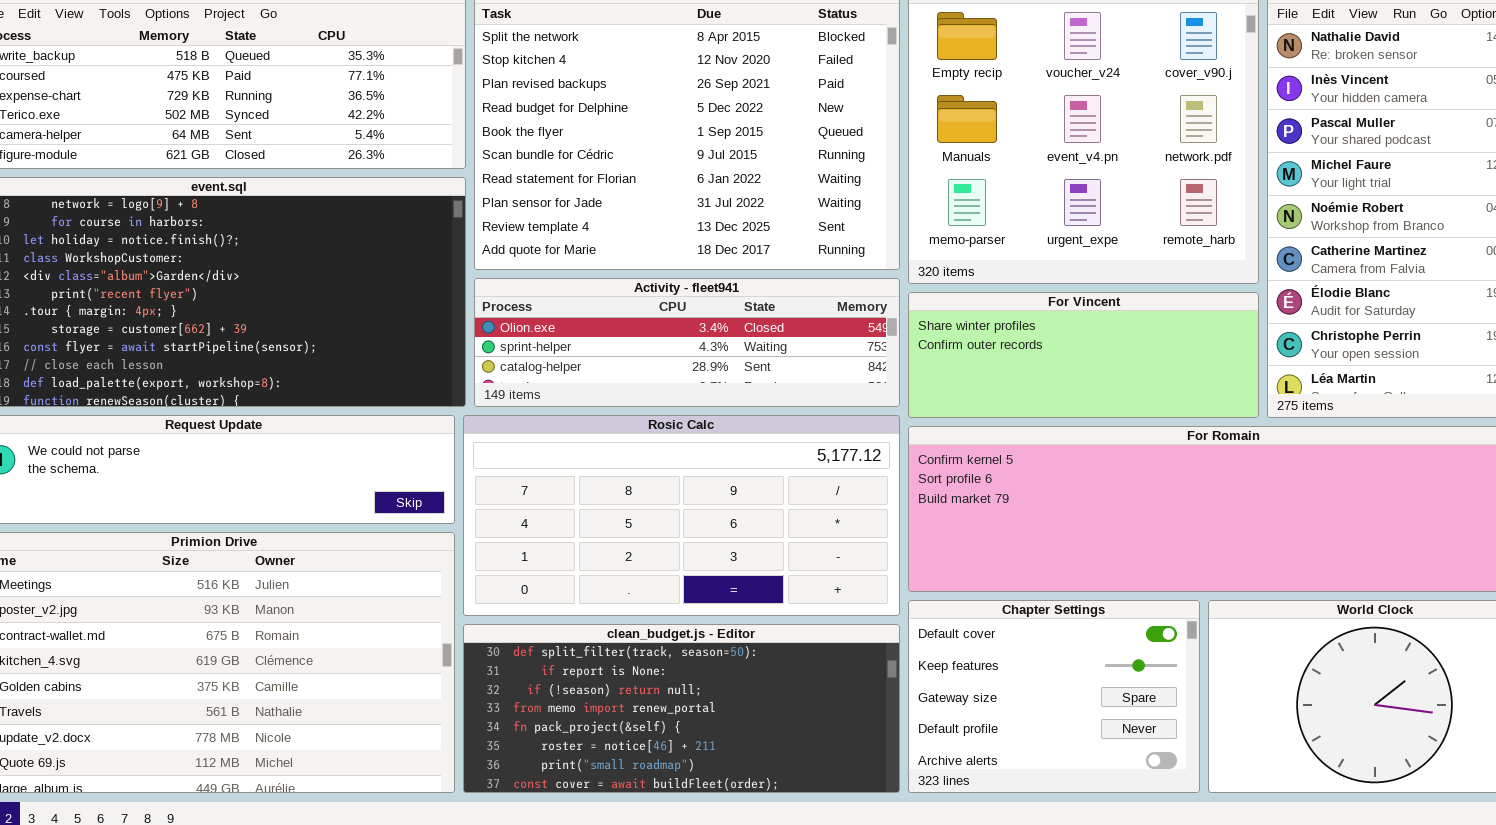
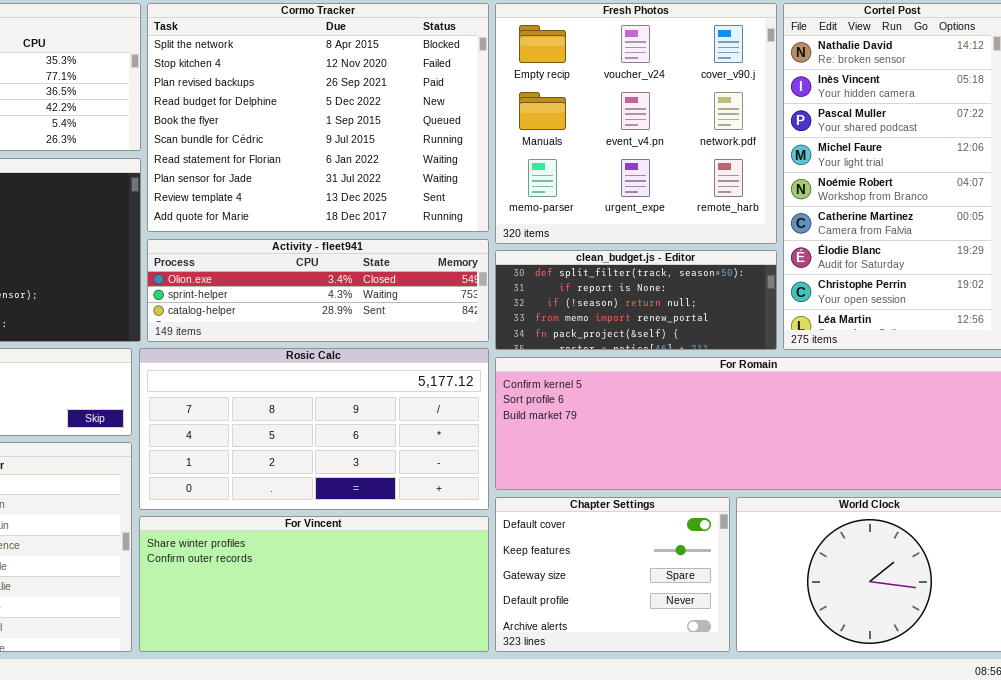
For Vincent: [908,292,1259,418] -> [139,516,489,652], moved, resized
clean_budget.js - Editor: [463,624,900,793] -> [495,250,777,350], moved, resized

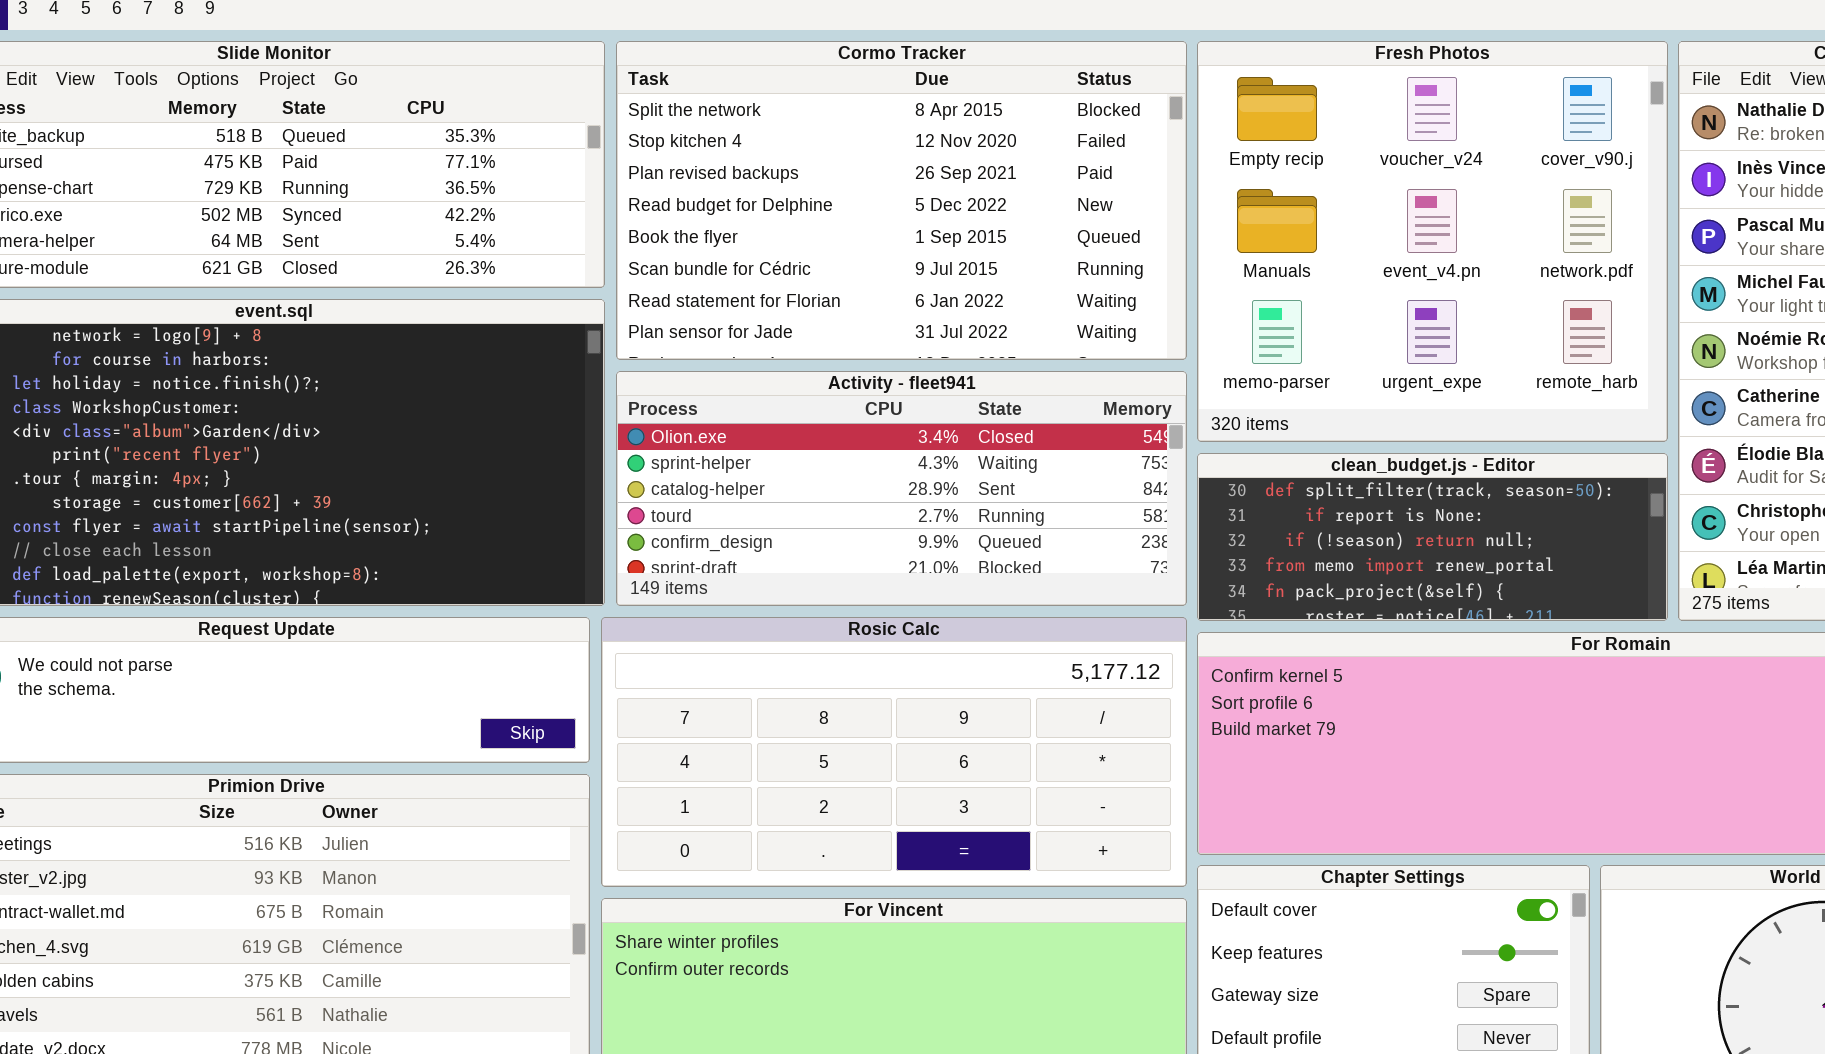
Cormo Tracker: [147,3,489,232] -> [616,41,1187,360], resized
Activity - fleet941: [147,239,489,342] -> [616,371,1187,606], resized

